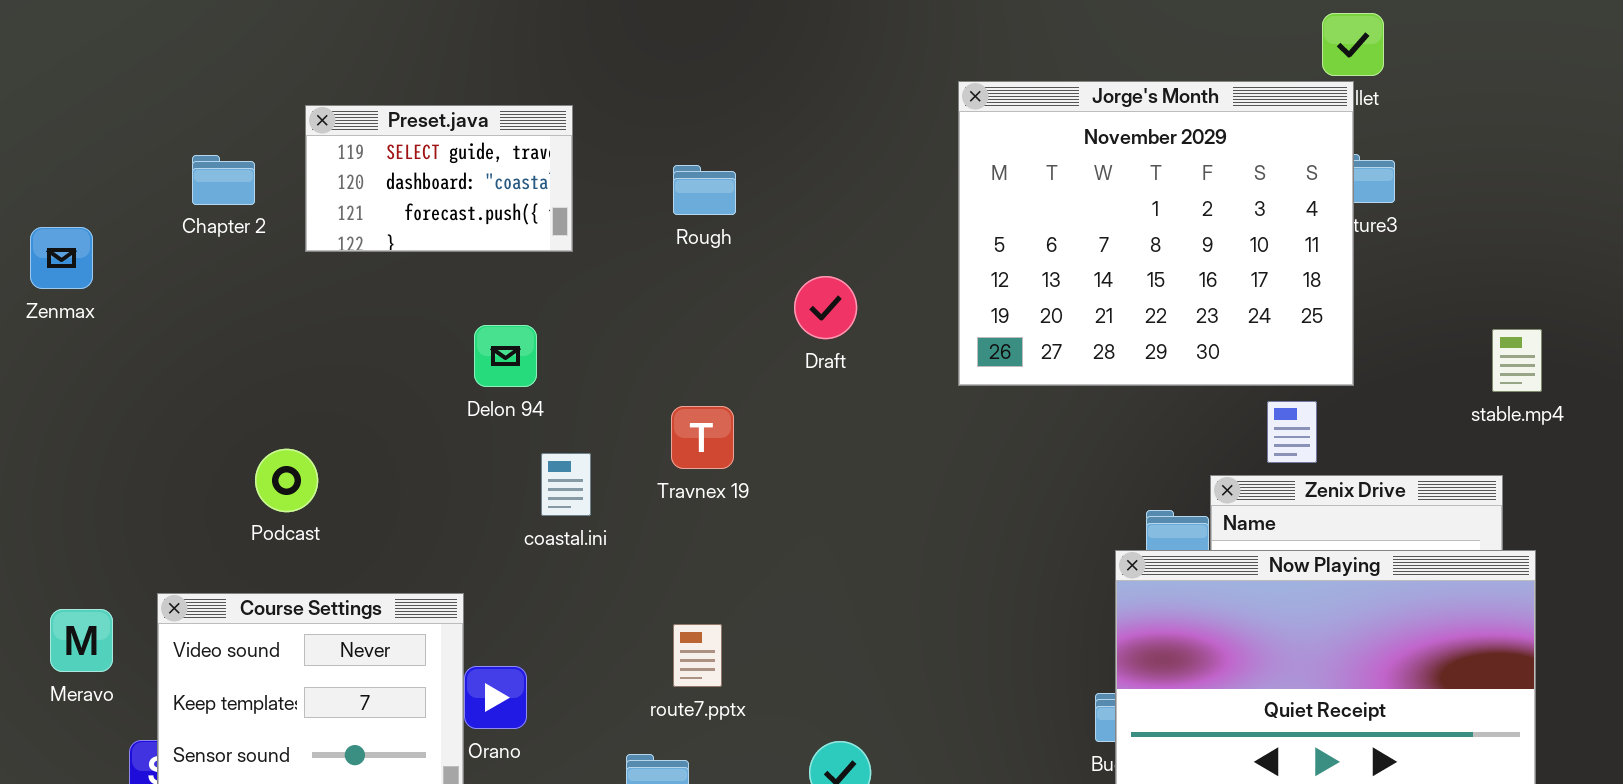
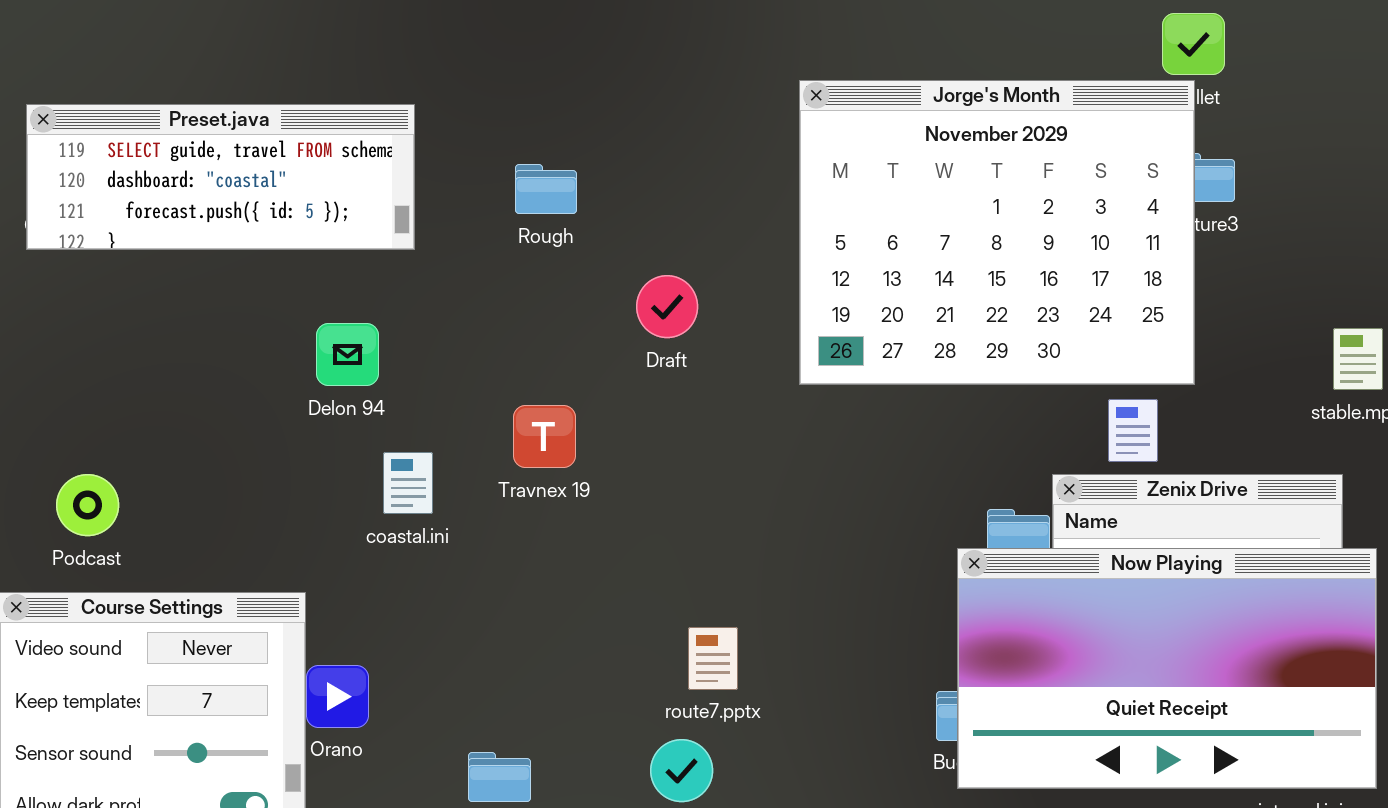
Preset.java: [305,105,573,252] -> [26,104,415,250], resized
Podcast: [255,449,318,512] -> [56,474,119,536], moved
route7.pptx: [673,624,722,687] -> [688,627,738,690], moved

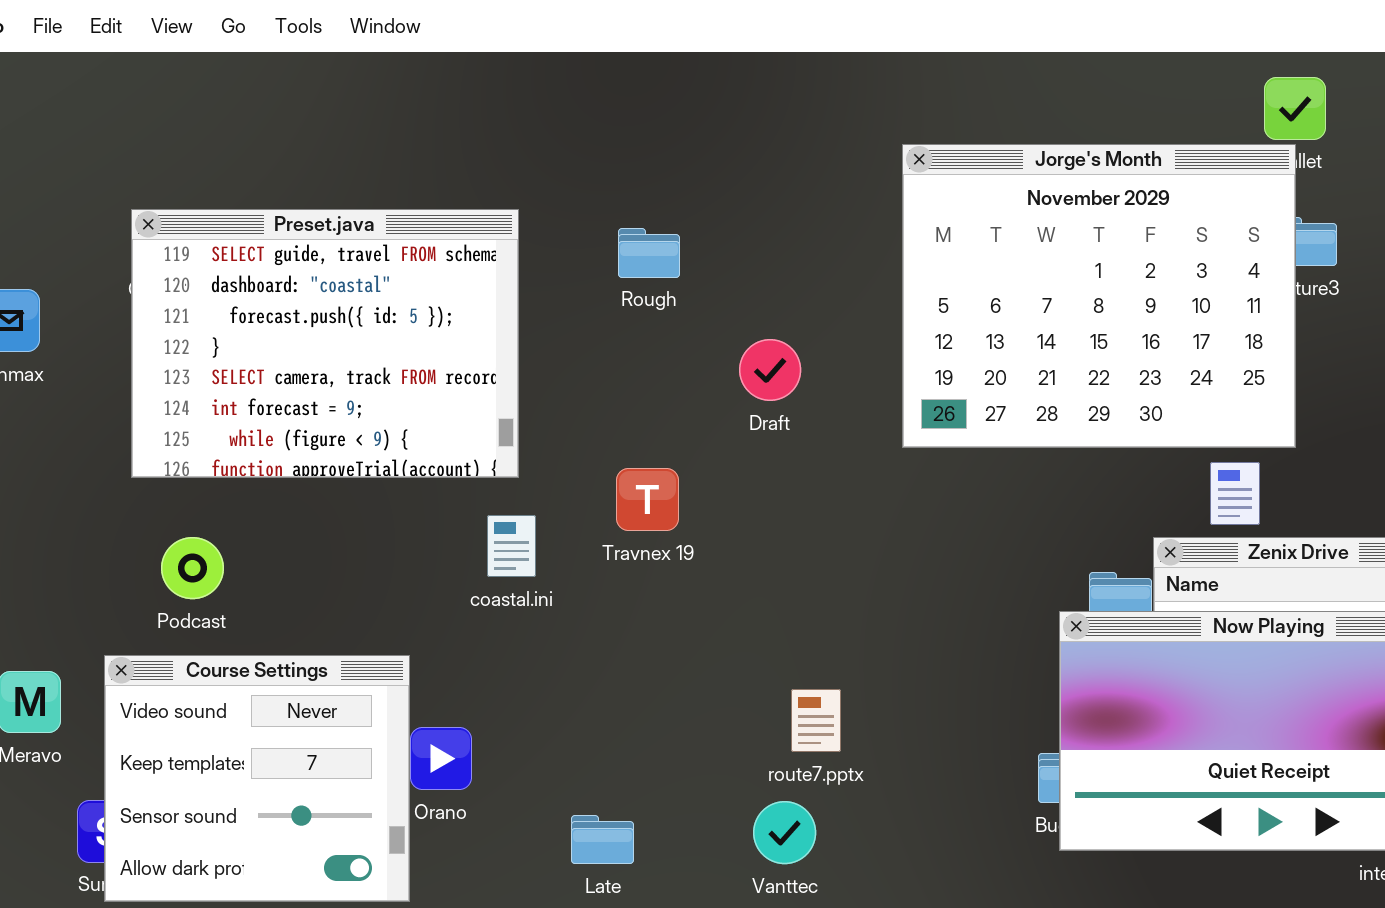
Preset.java: [26,104,415,250] -> [131,209,519,478], moved, resized

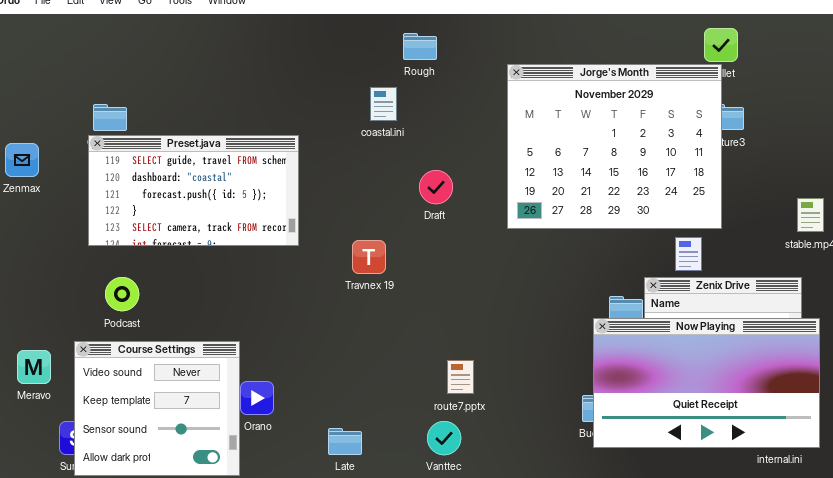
Preset.java: [131,209,519,478] -> [88,135,299,246], resized
Rough: [618,228,680,278] -> [403,33,437,60], moved
coastal.ini: [487,515,536,577] -> [370,87,397,121], moved

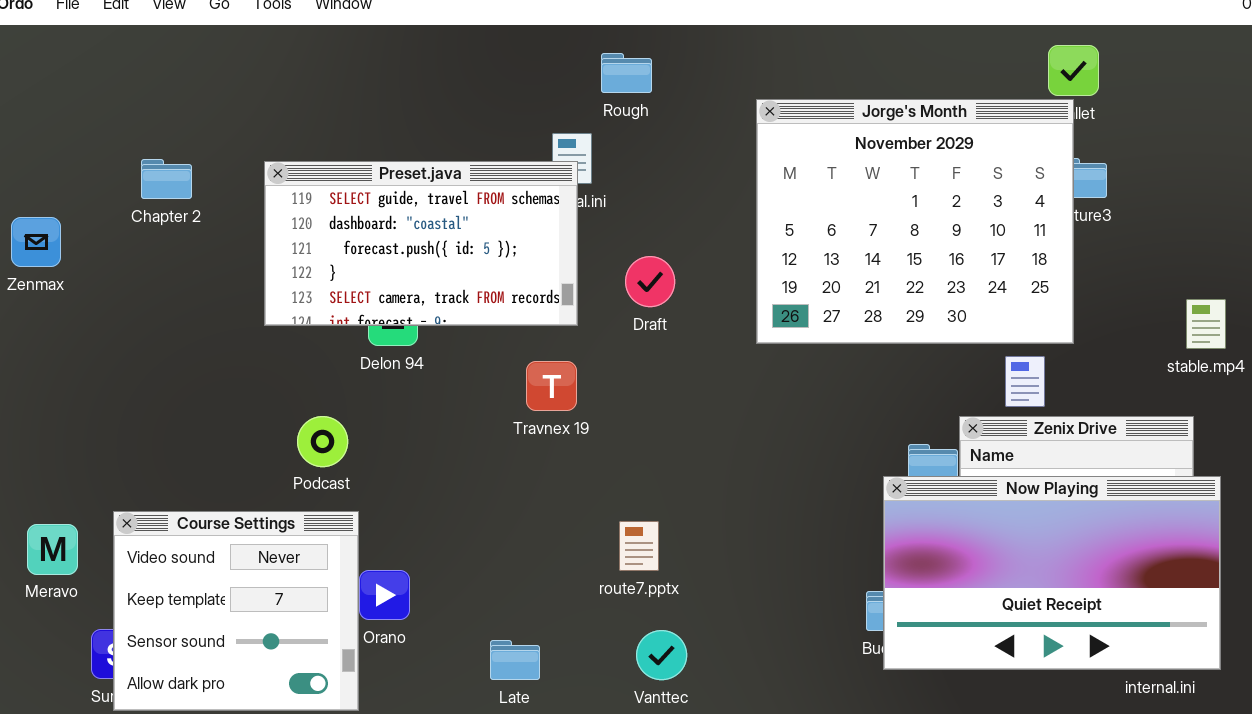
Preset.java: [88,135,299,246] -> [264,161,578,326], moved
Podcast: [105,277,139,311] -> [297,416,348,467], moved
route7.pptx: [447,360,474,394] -> [619,521,659,571], moved

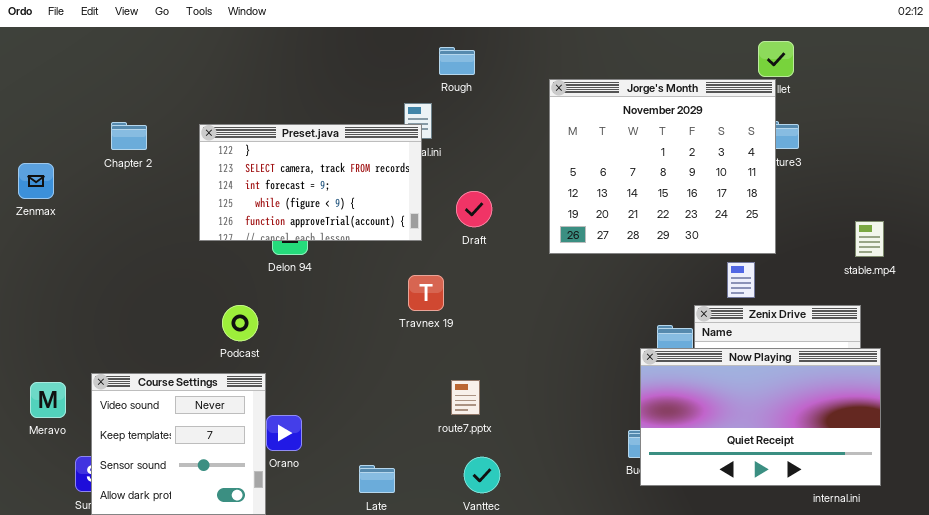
Preset.java: [264,161,578,326] -> [199,124,422,241], scrolled down 3 rows
Travnex 19: [526,361,577,411] -> [408,275,444,311], moved

